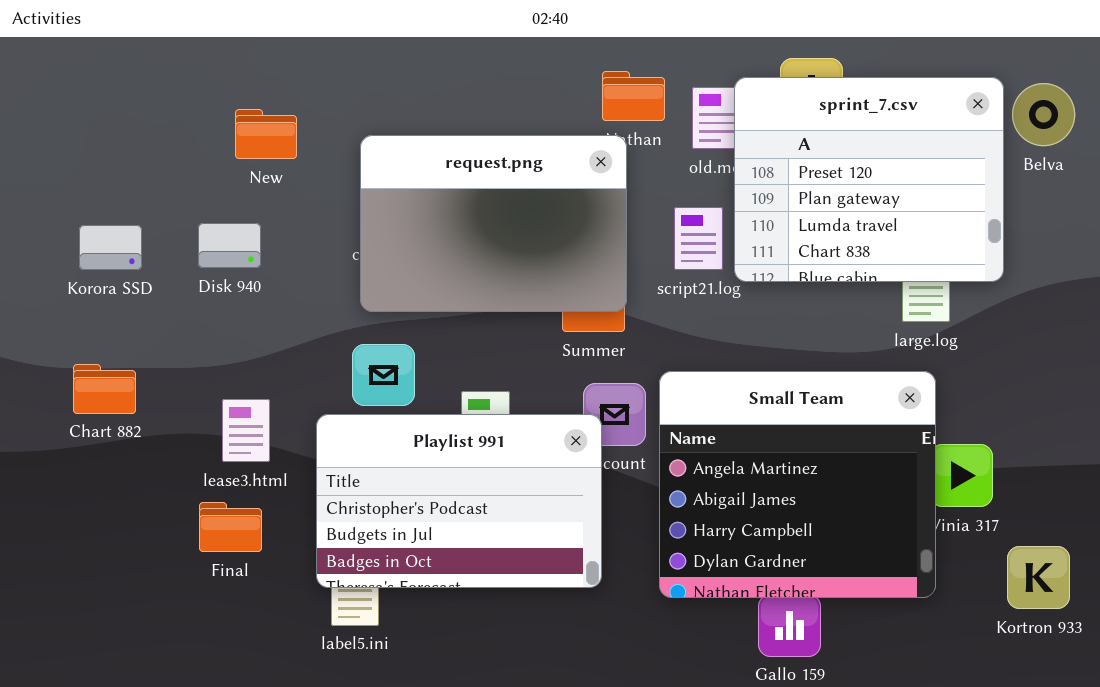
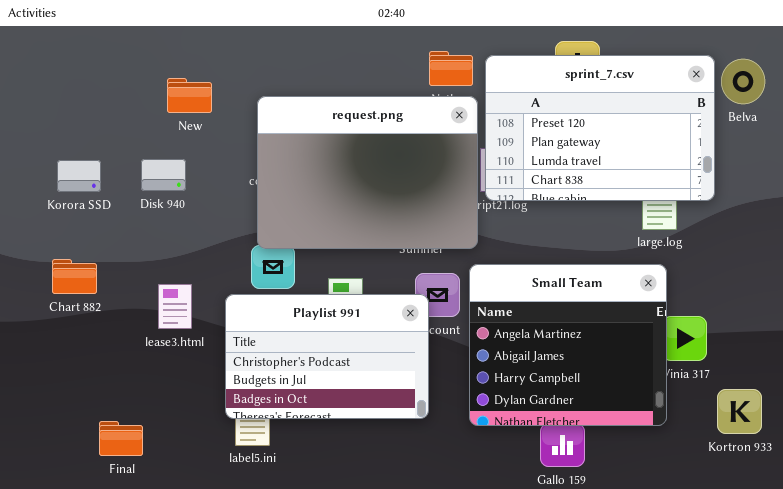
sprint_7.csv: [734,77,1004,282] -> [485,55,715,201], resized
request.png: [360,135,627,312] -> [257,96,478,249], resized
Final: [199,502,262,552] -> [99,421,143,456], moved

